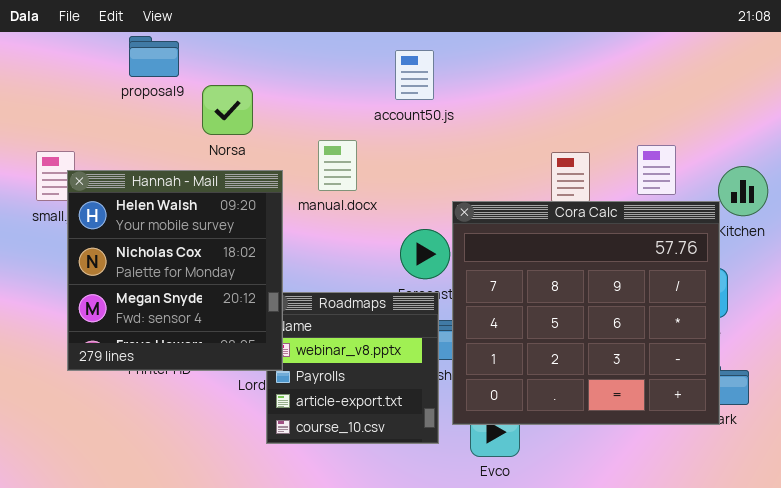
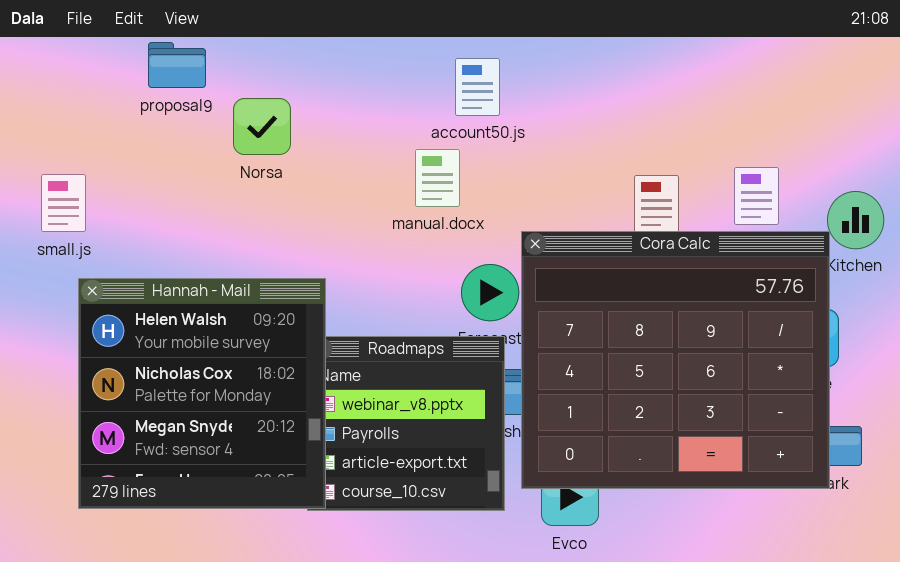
manual.docx: [318,140,357,191] -> [415,149,460,207], moved
Hannah - Mail: [67,170,283,371] -> [78,278,326,509], moved

